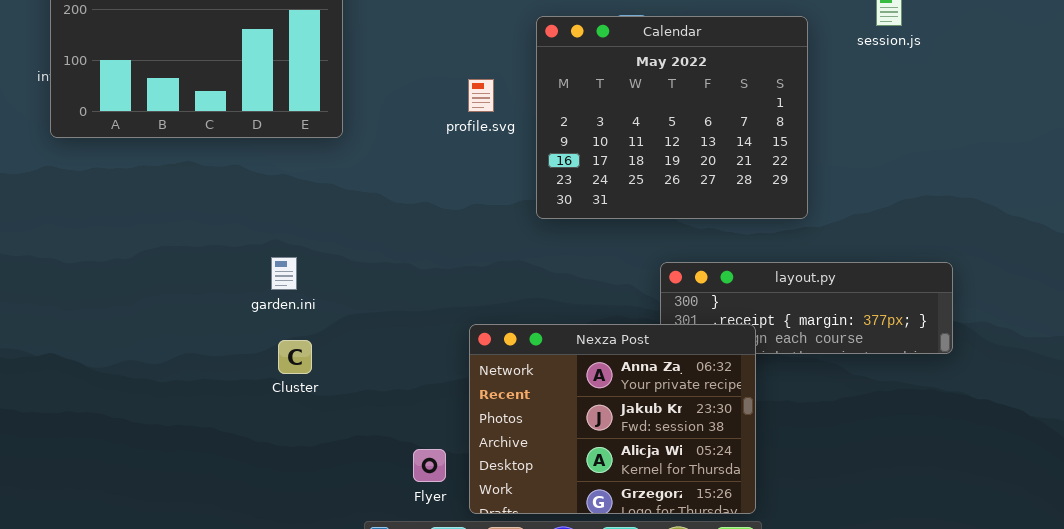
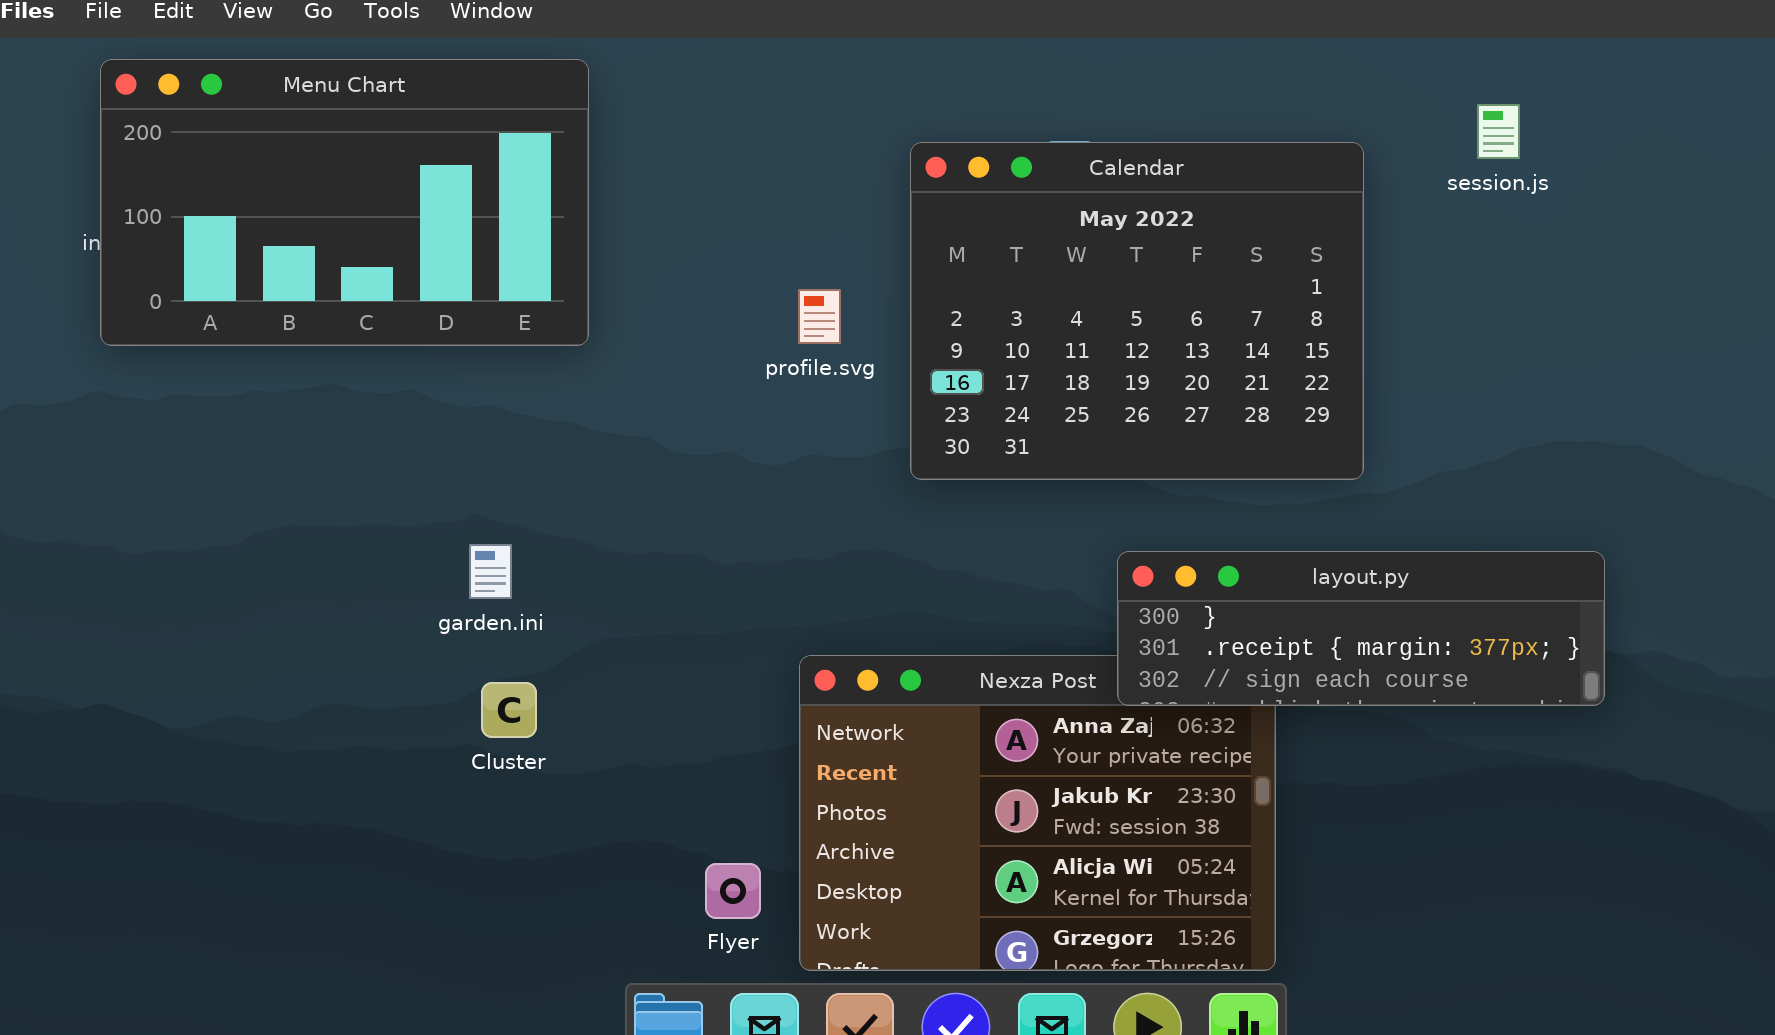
profile.svg: [468,79,494,112] -> [798,289,841,344], moved
layout.py: [660,262,953,354] -> [1117,551,1605,706], raised

